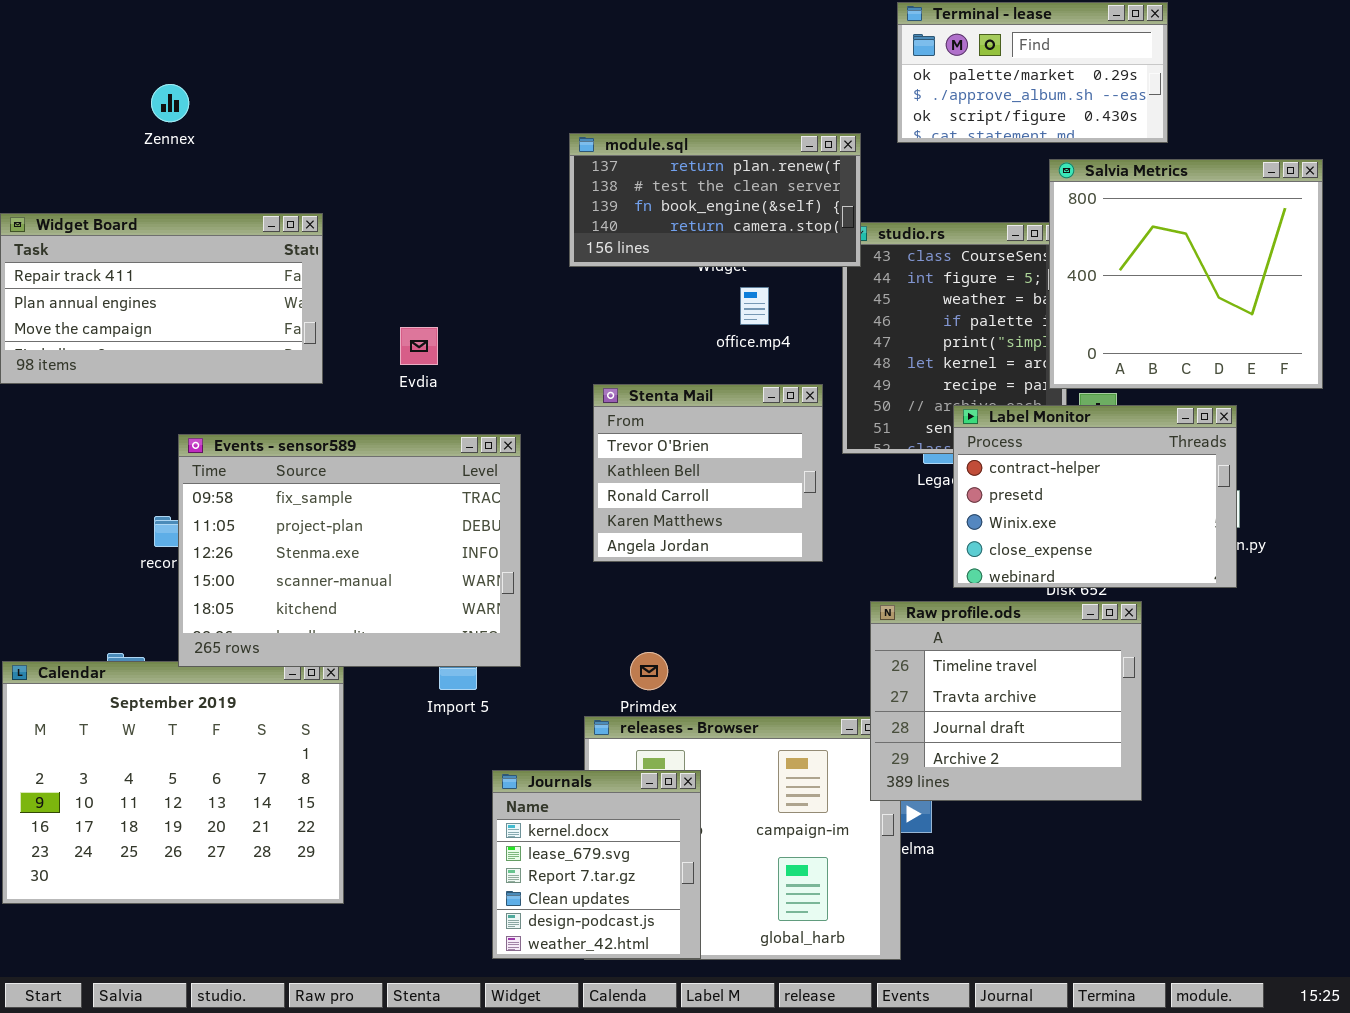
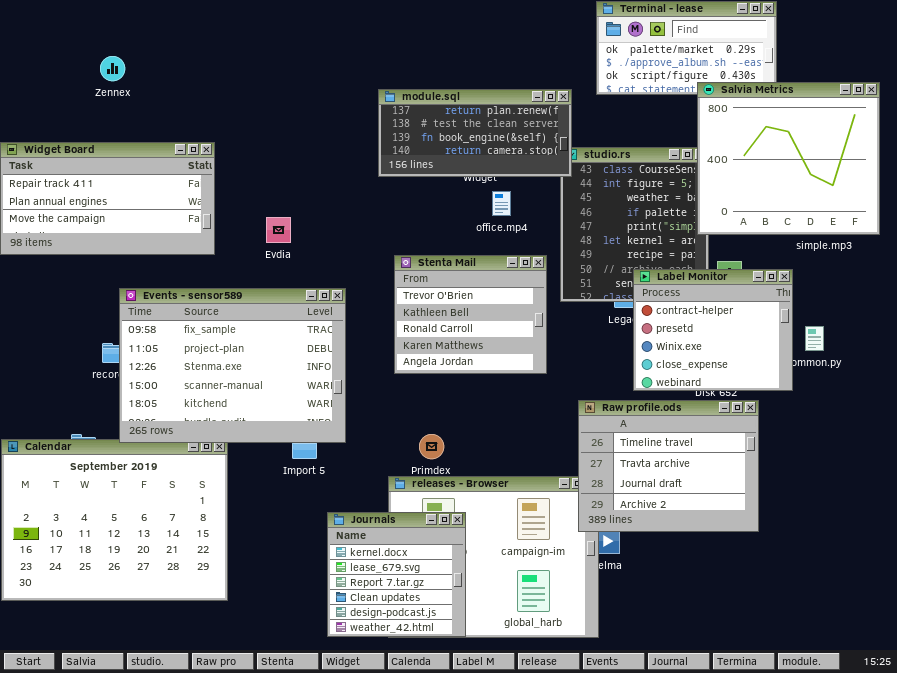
Salvia Metrics: [1049,159,1323,389] -> [697,82,880,235], moved
Label Monitor: [953,405,1237,588] -> [633,269,793,391], resized

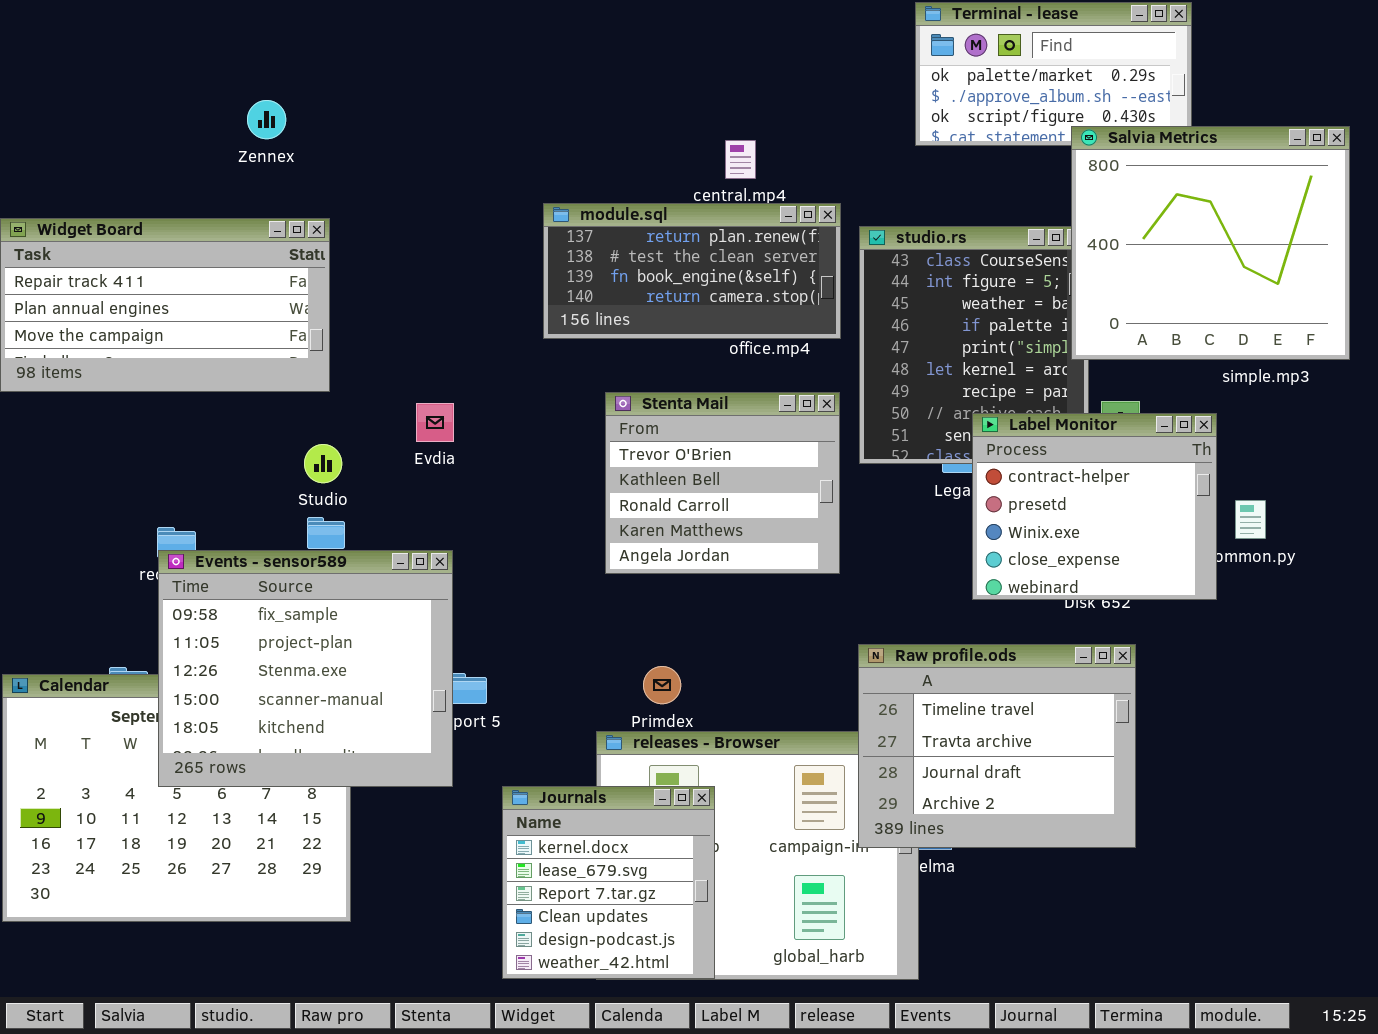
Zennex: [100,56,125,81] -> [247,100,286,139], moved
module.sql: [378,89,572,177] -> [543,203,841,339], moved
Evdia: [266,217,291,243] -> [416,403,454,442], moved
Events - sensor589: [119,288,346,443] -> [158,550,453,787], moved, resized
Raw profile.ods: [578,400,759,532] -> [858,644,1136,848], moved

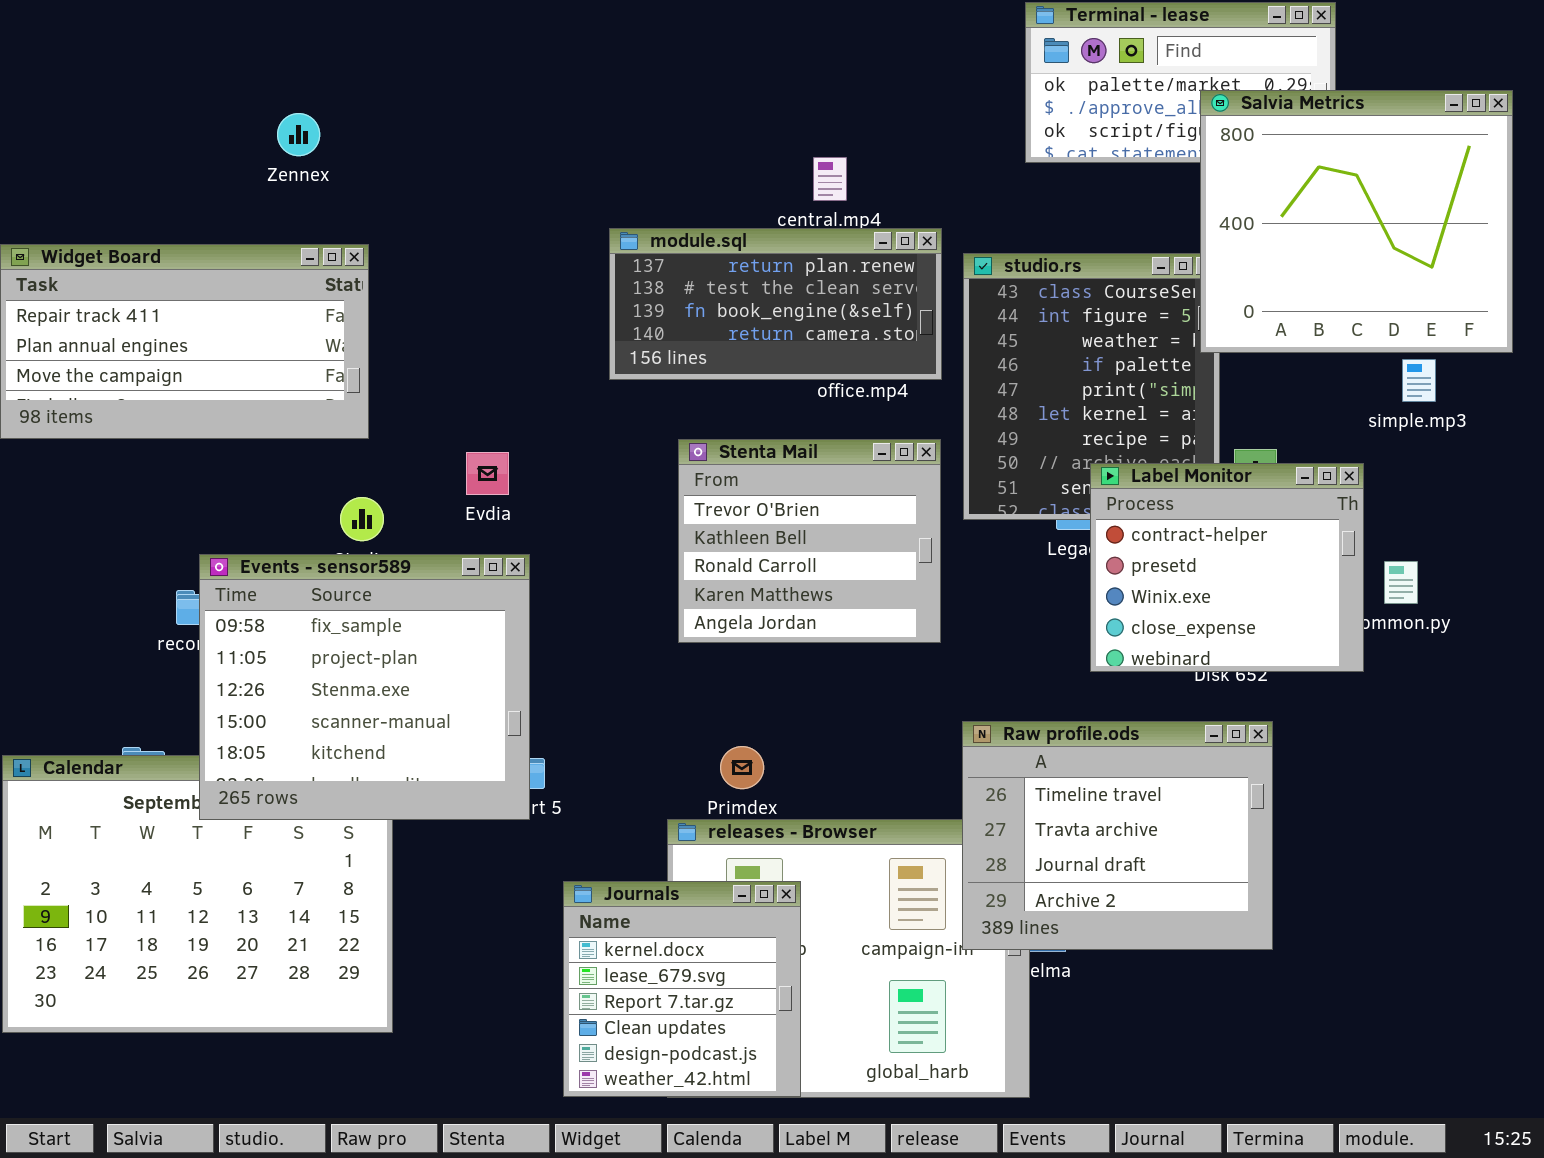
Salvia Metrics: [1071,126,1350,360] -> [1200,90,1513,353], moved
Events - sensor589: [158,550,453,787] -> [199,554,530,820], moved

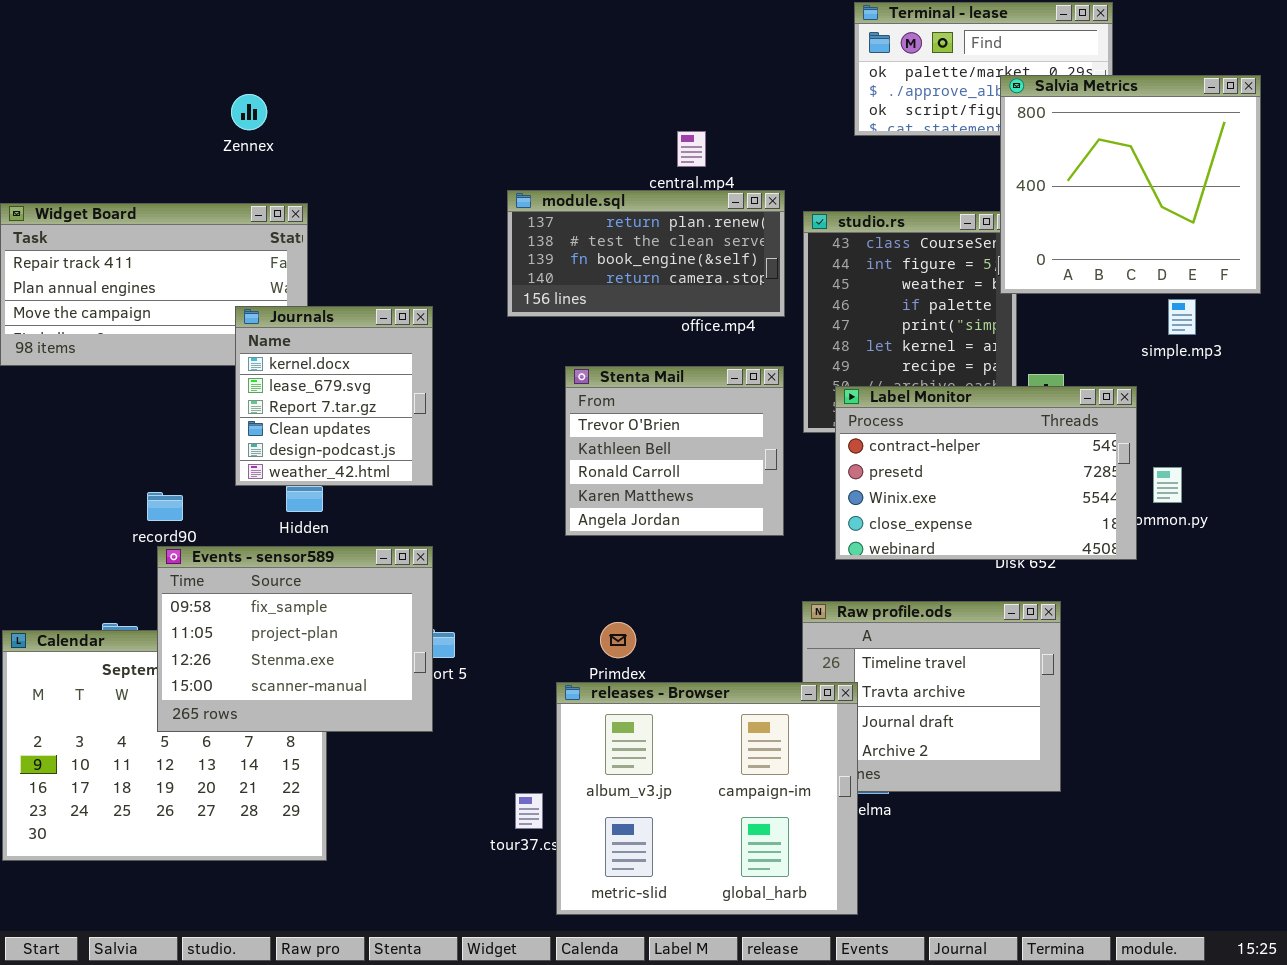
Label Monitor: [1090,463,1364,672] -> [835,386,1137,560], resized
Events - sensor589: [199,554,530,820] -> [157,546,433,732], moved, resized
releases - Browser: [667,819,1030,1098] -> [556,682,858,915], raised
Journals: [563,881,801,1097] -> [235,306,433,486], moved

